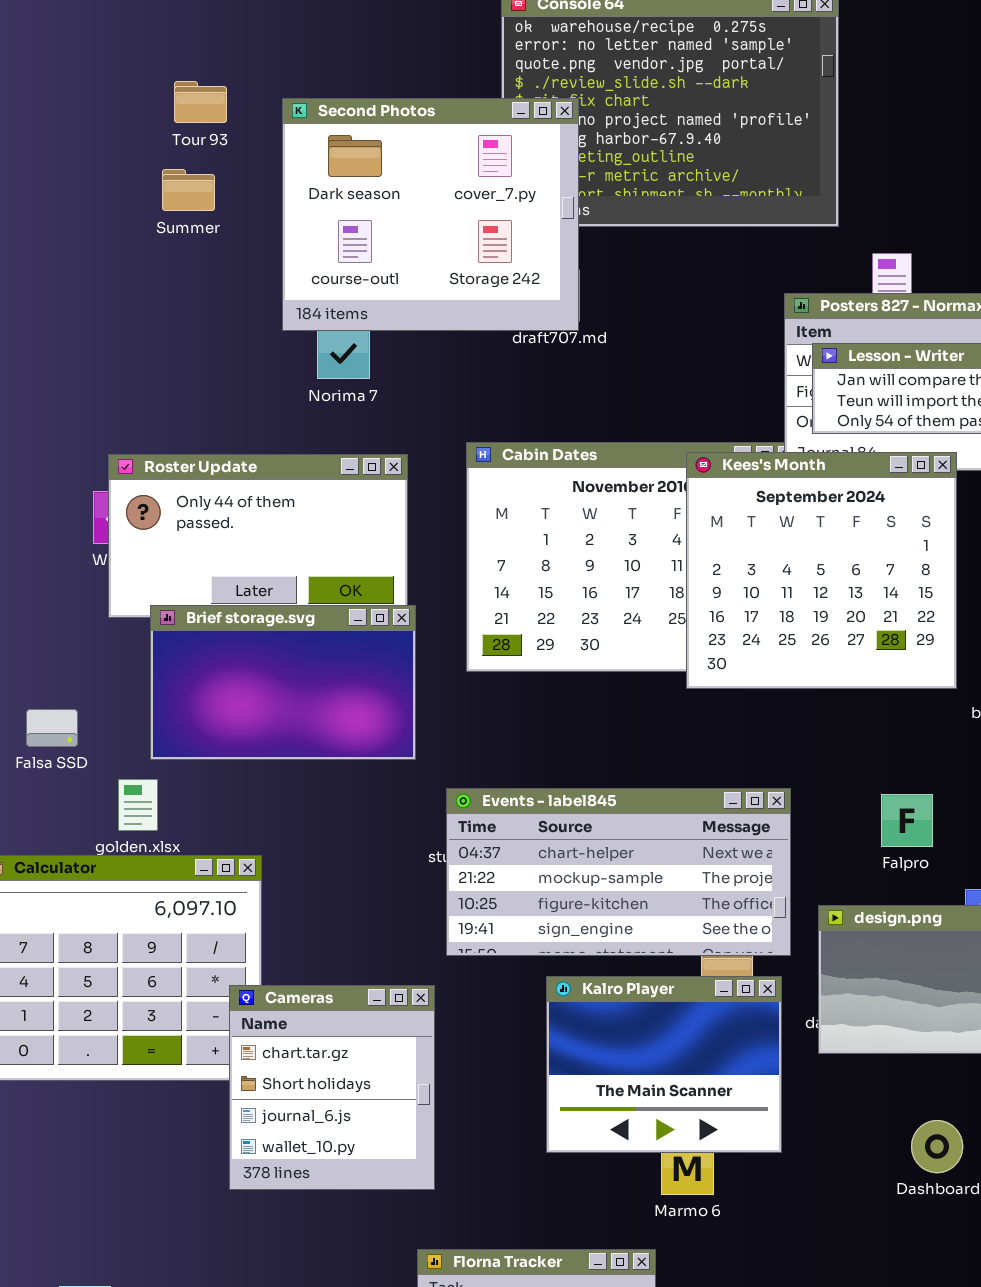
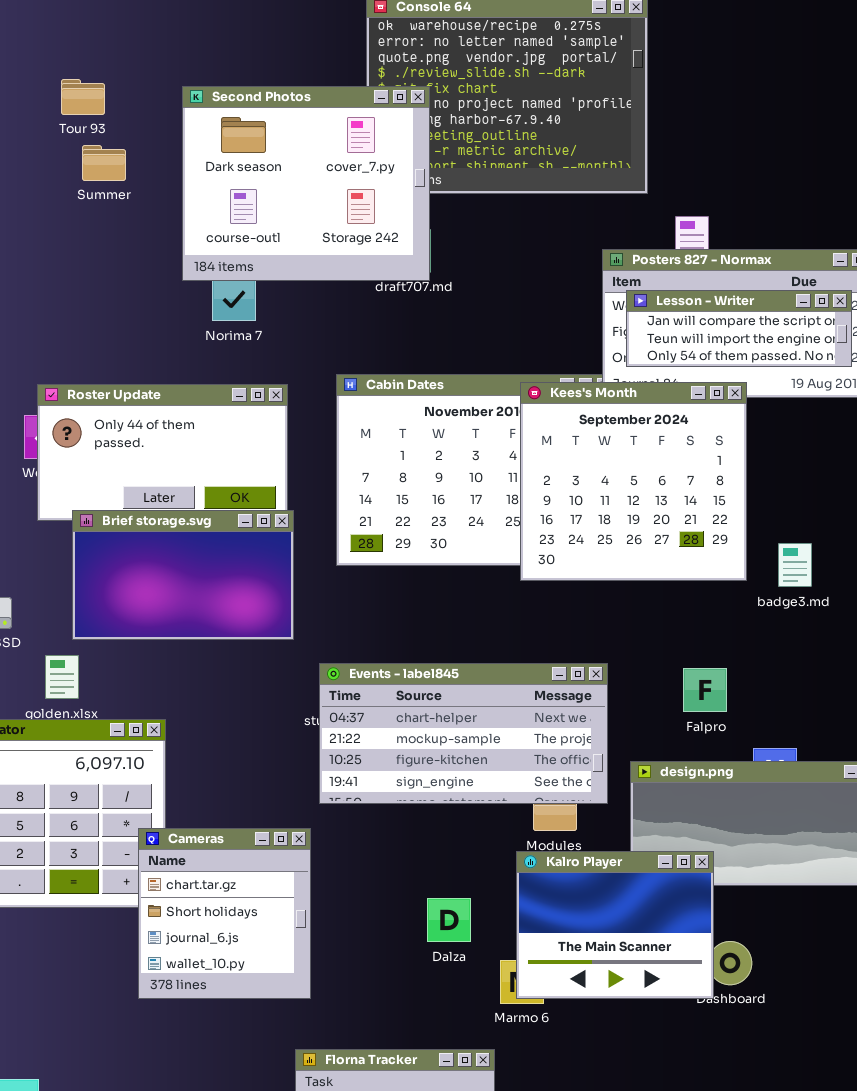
Tour 93: [174,81,227,123] -> [61,79,105,115], moved
Kalro Player: [546,976,782,1153] -> [516,851,714,999], moved

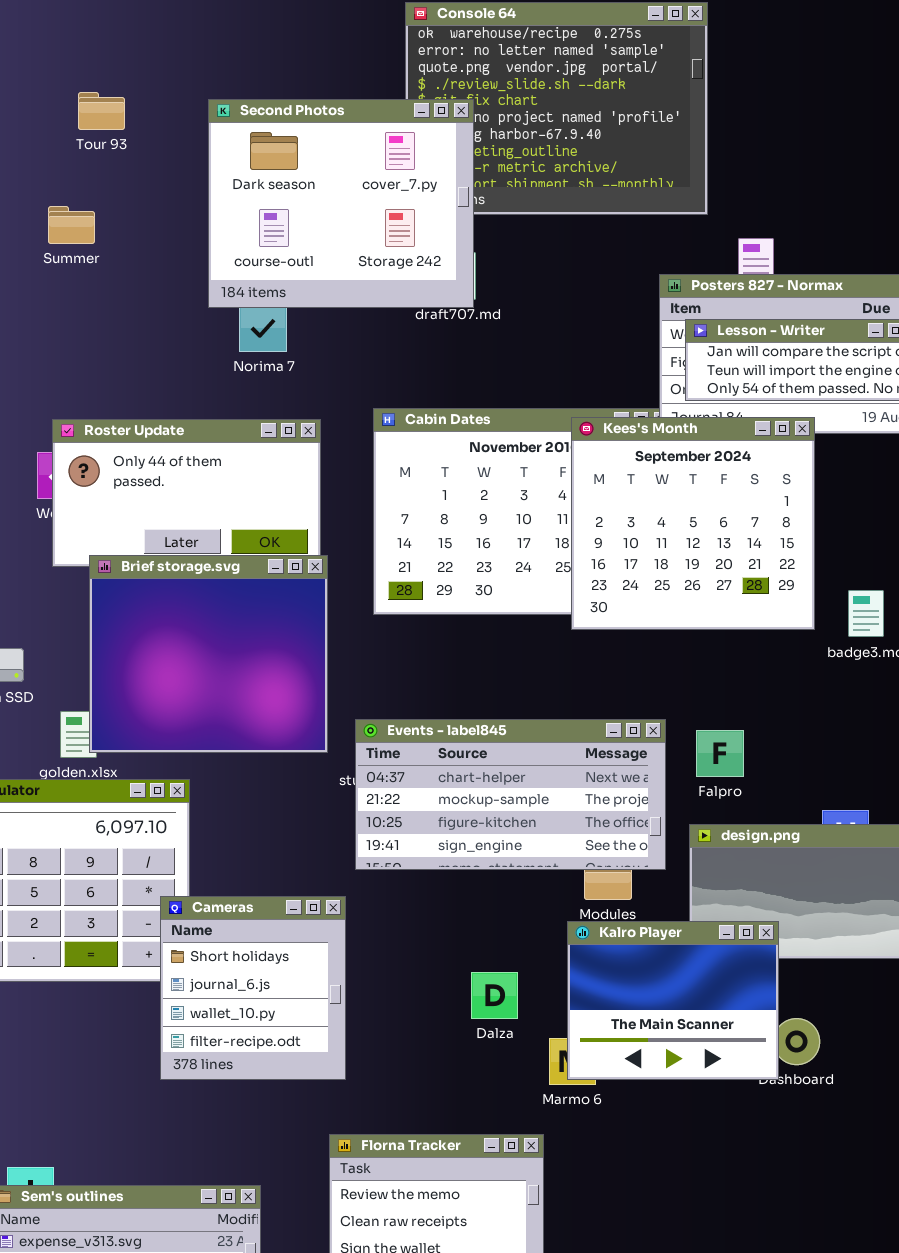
Summer: [82,145,126,181] -> [48,206,95,244], moved
Brief storage.svg: [72,510,294,640] -> [89,555,328,753], resized
Falpro: [683,668,727,712] -> [696,730,744,777], moved
Cameras: [138,828,311,999] -> [160,896,346,1080], scrolled down 1 row

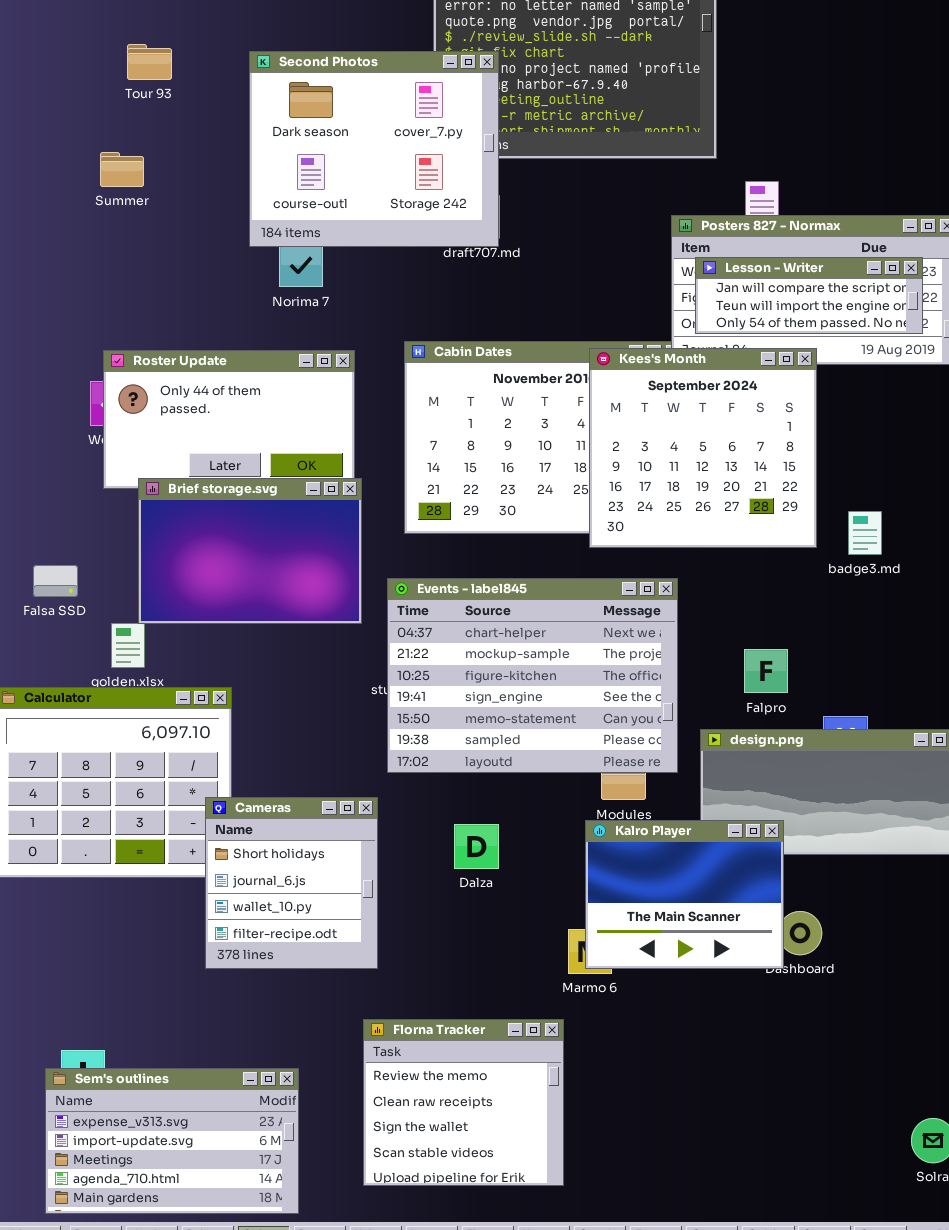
Brief storage.svg: [89,555,328,753] -> [138,478,362,624], resized
Events - label845: [355,719,666,870] -> [387,578,678,773], resized
Falpro: [696,730,744,777] -> [744,649,788,693], moved
Dalza: [471,972,518,1019] -> [454,824,499,869], moved

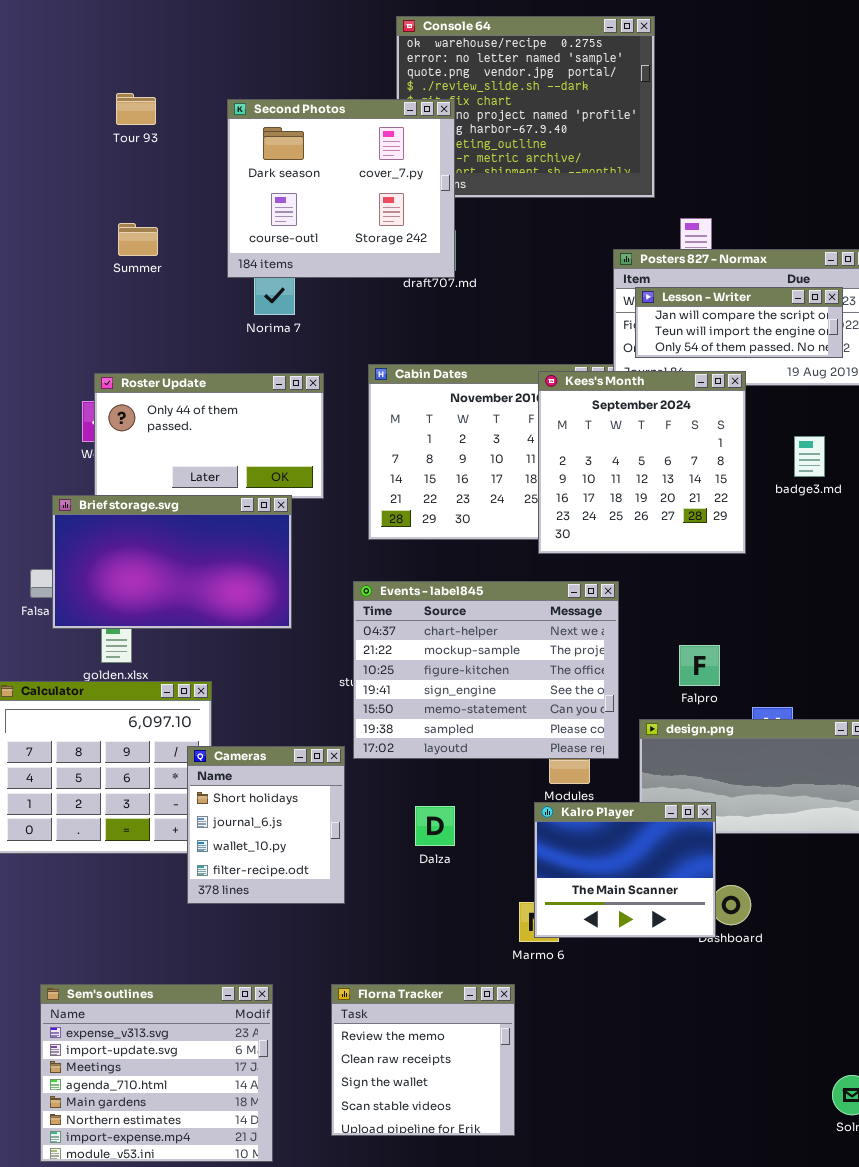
Summer: [100,152,144,187] -> [118,223,158,256], moved
Brief storage.svg: [138,478,362,624] -> [52,495,292,629], moved, resized
badge3.md: [848,511,882,555] -> [794,436,825,477], moved
Cameras: [205,797,378,969] -> [187,746,345,904], moved
Sem's outlines: [45,1068,299,1214] -> [40,984,273,1162], resized

